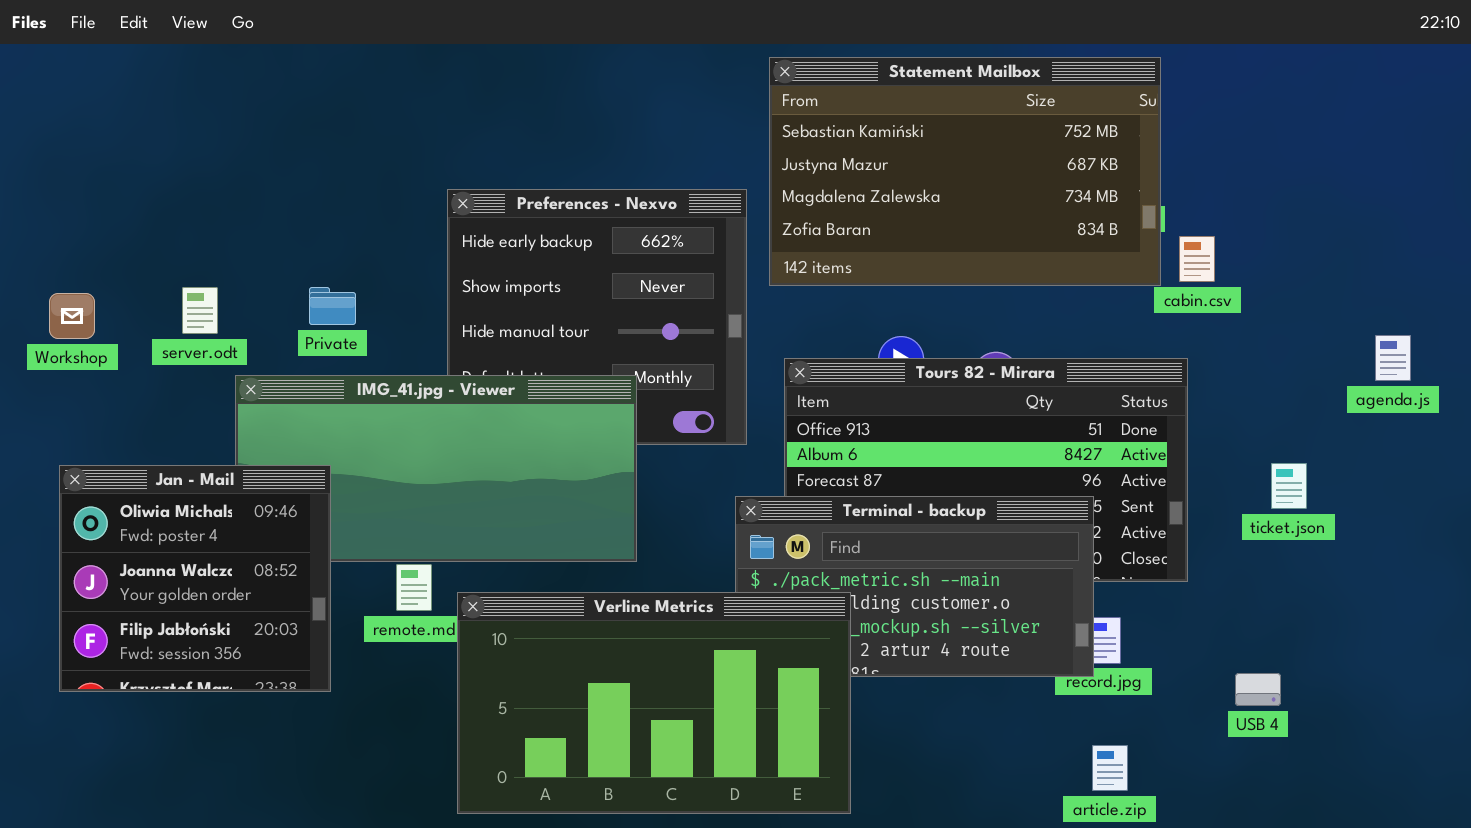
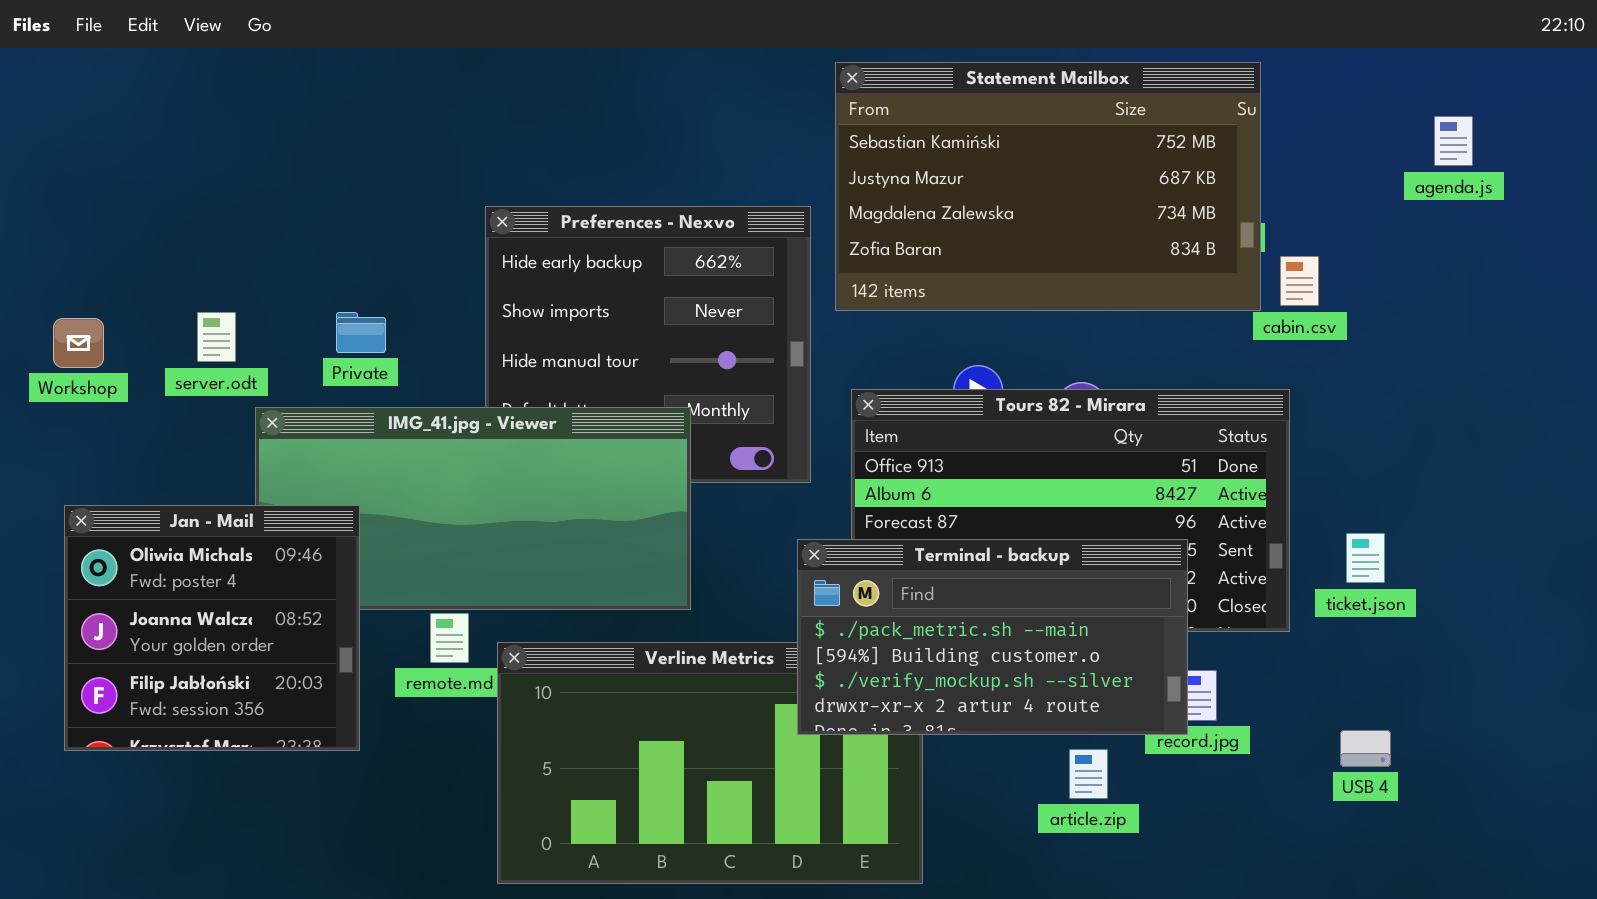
agenda.js: [1375,335,1411,381] -> [1434,116,1473,166], moved
ticket.json: [1271,463,1307,509] -> [1346,533,1385,583], moved
Terminal - backup: [735,496,1094,677] -> [797,539,1188,735], raised
article.zip: [1092,745,1128,791] -> [1069,749,1108,799], moved

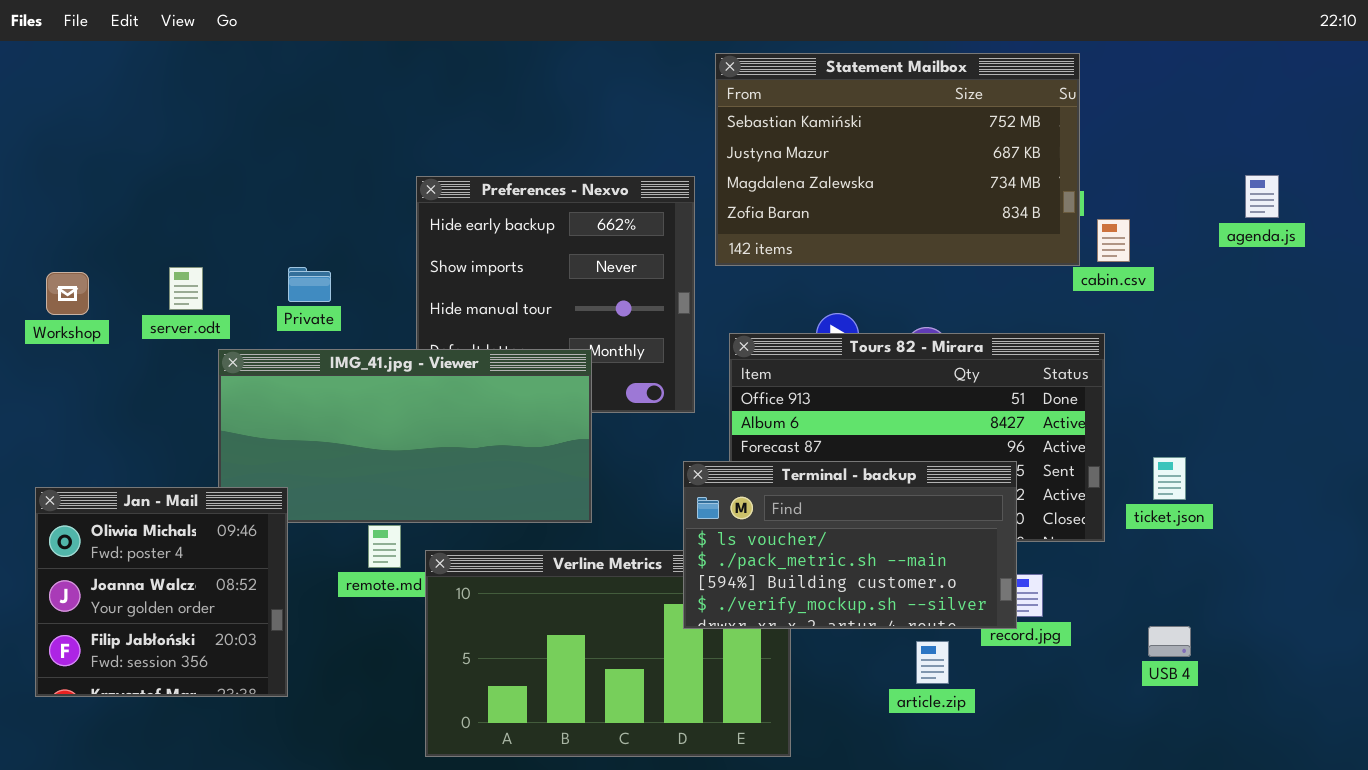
agenda.js: [1434,116,1473,166] -> [1245,175,1279,218], moved
Jan - Mail: [64,505,360,751] -> [35,487,288,697], moved
Terminal - backup: [797,539,1188,735] -> [683,461,1017,629], scrolled up 1 row

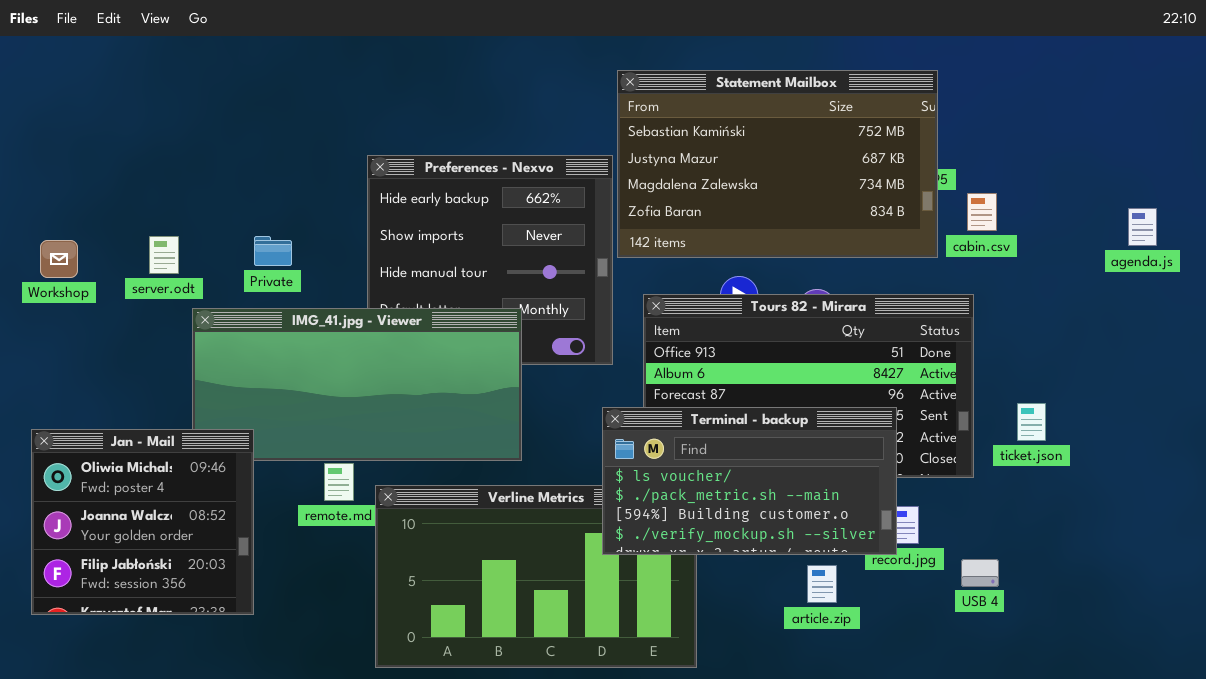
Statement Mailbox: [715,53,1080,266] -> [617,70,938,258], moved
agenda.js: [1245,175,1279,218] -> [1128,208,1157,246], moved
USB 4: [1148,626,1191,657] -> [961,559,999,587], moved

